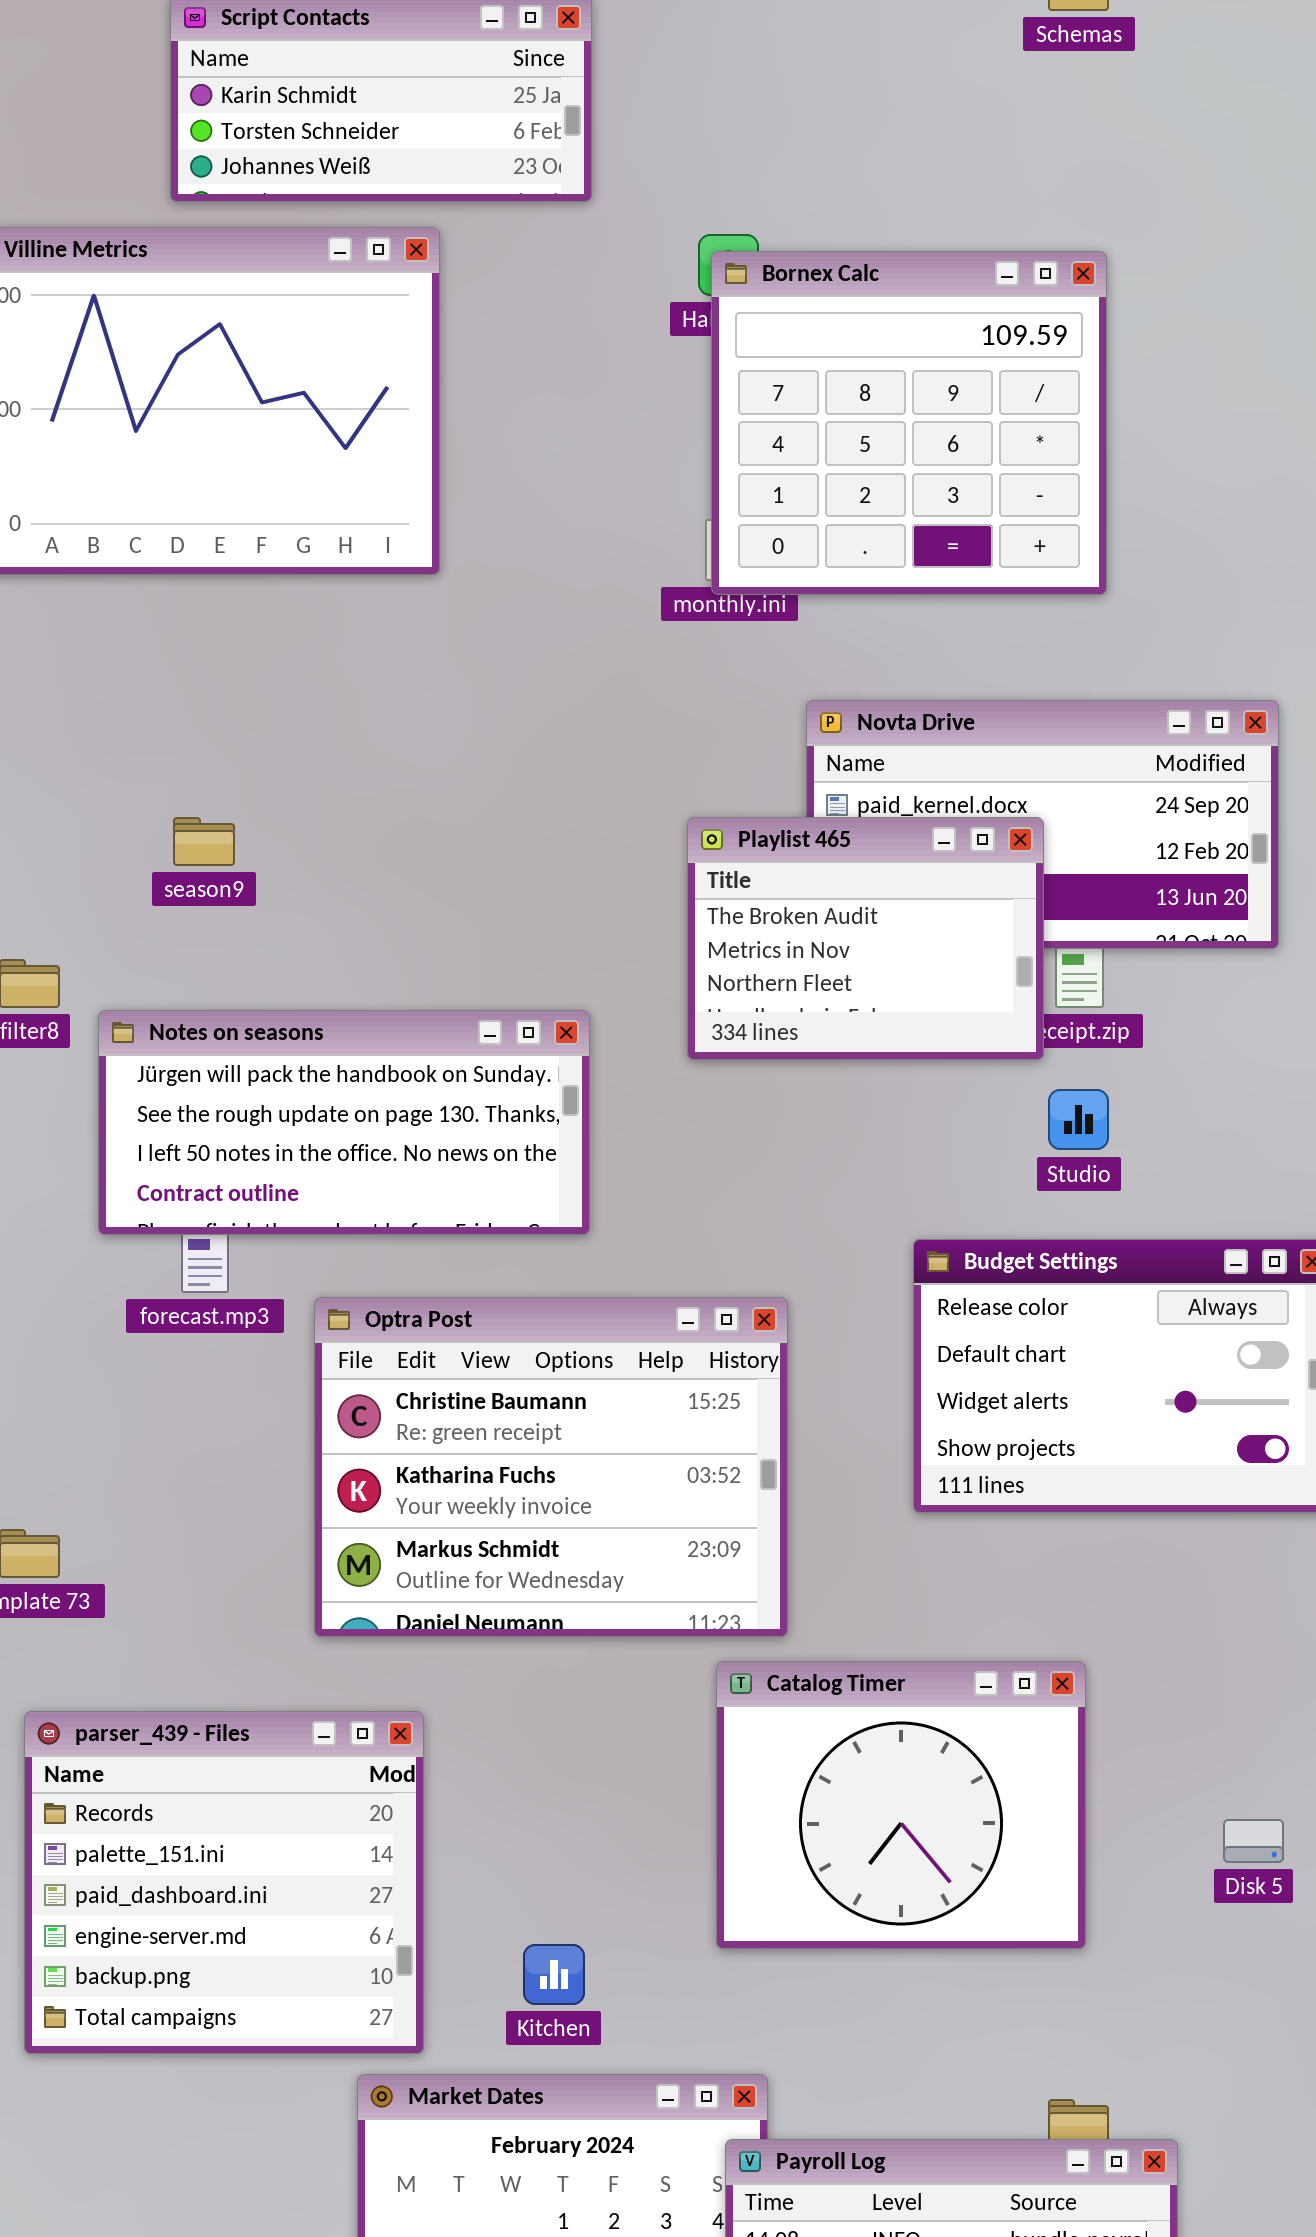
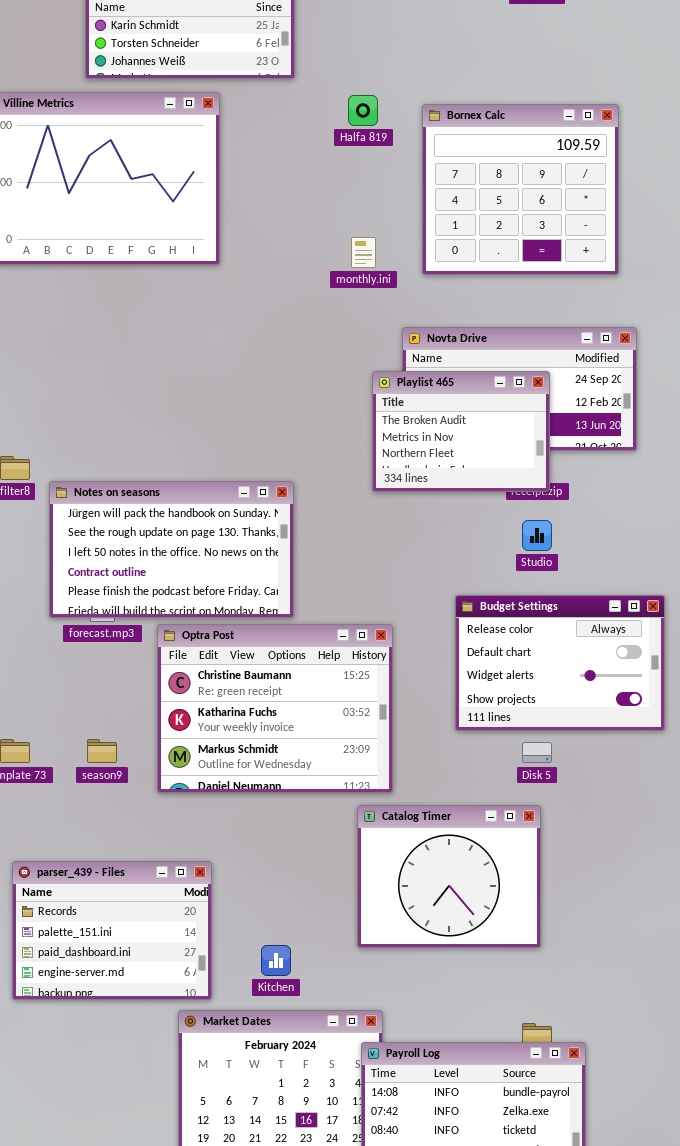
Bornex Calc: [711,251,1107,595] -> [422,104,619,275], moved
season9: [173,817,235,866] -> [87,739,117,763], moved
Playlist 465: [687,817,1044,1060] -> [372,371,550,492], moved
Notes on seasons: [98,1010,590,1235] -> [49,481,294,618], resized
parser_439 - Files: [24,1711,424,2054] -> [12,861,212,1000], resized
Disk 5: [1223,1819,1284,1863] -> [522,742,552,763], moved

